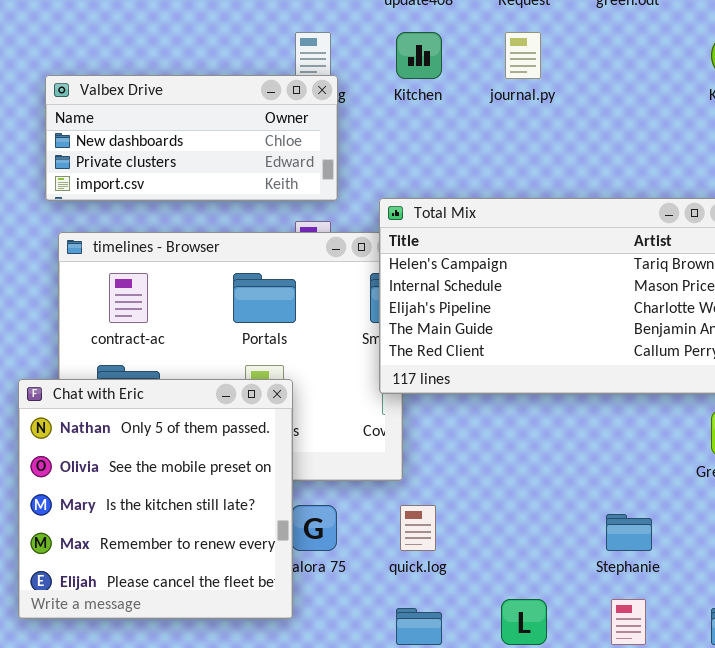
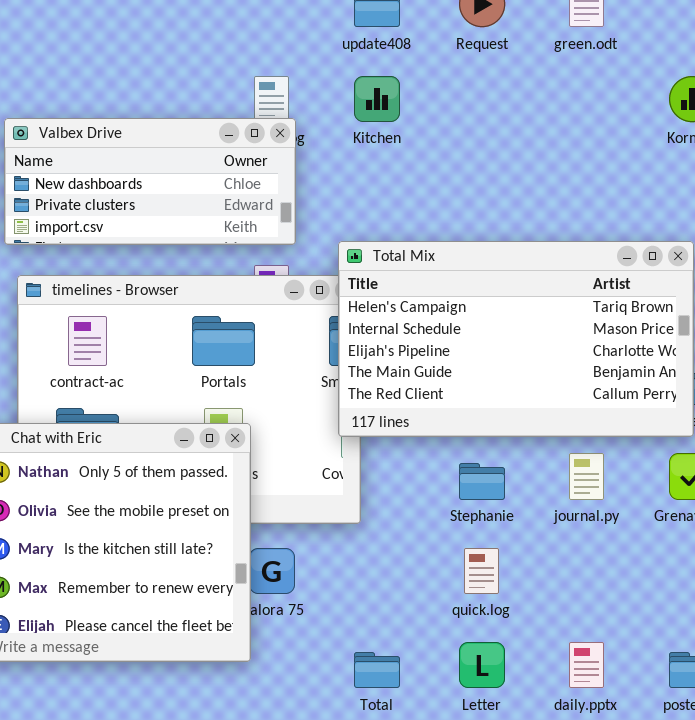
journal.py: [505,32,541,79] -> [569,453,604,500], moved
quick.log: [400,505,436,551] -> [464,548,499,594], moved
Stephanie: [606,514,652,551] -> [459,463,505,500], moved

